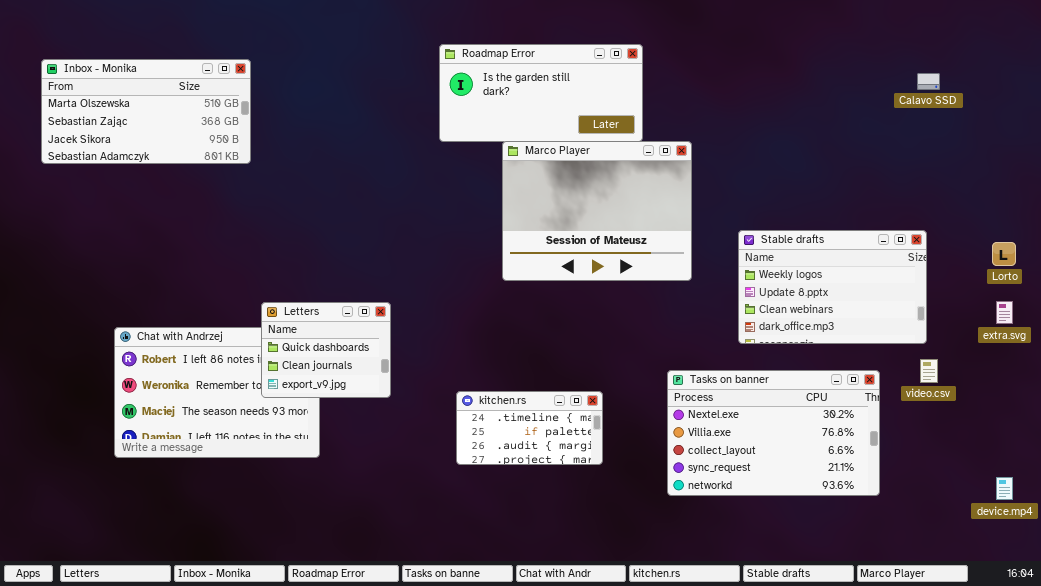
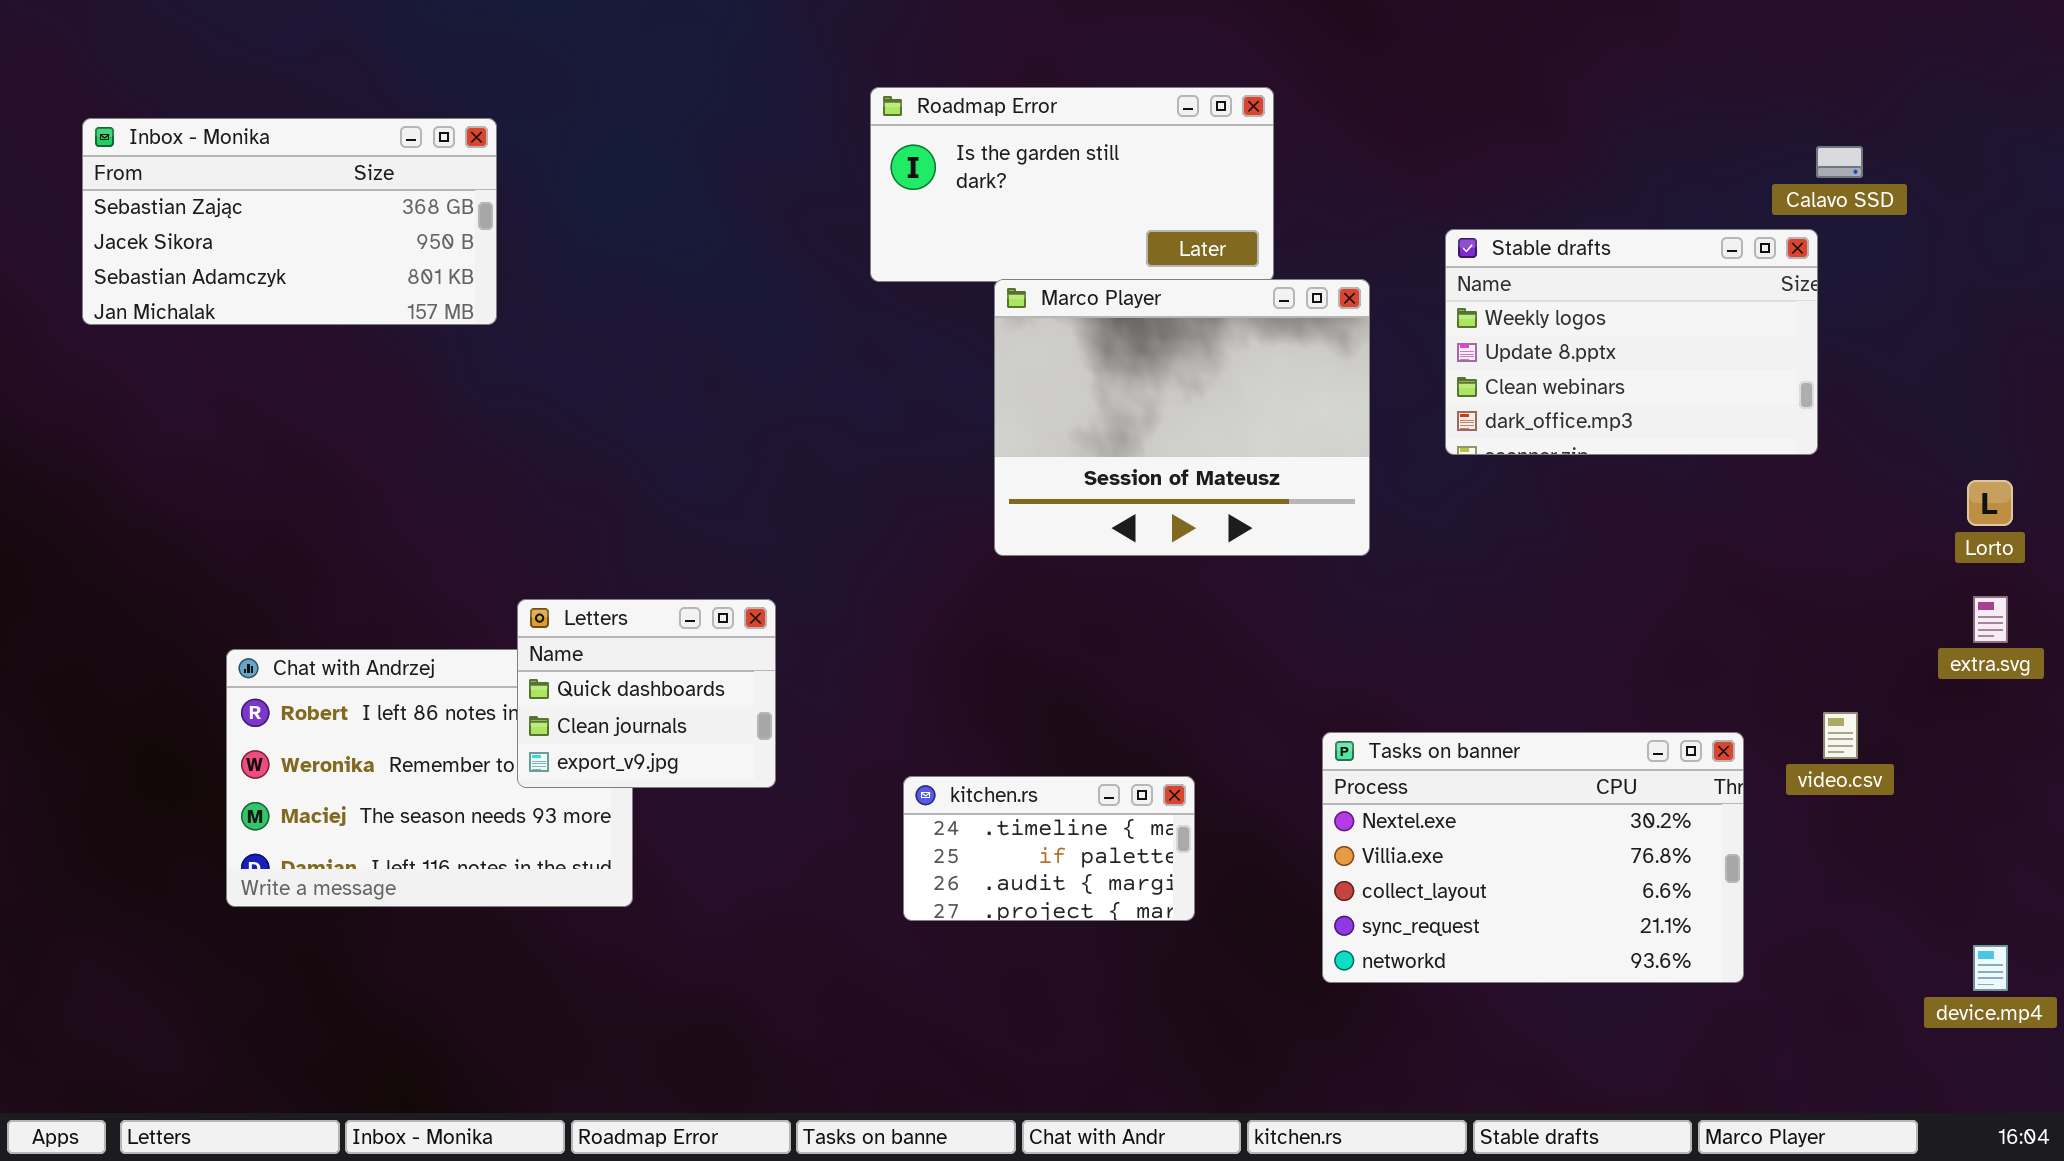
Inbox - Monika: [41,59,251,164] -> [82,118,497,325], scrolled down 1 row
Stable drafts: [738,230,927,344] -> [1445,229,1818,455], moved

